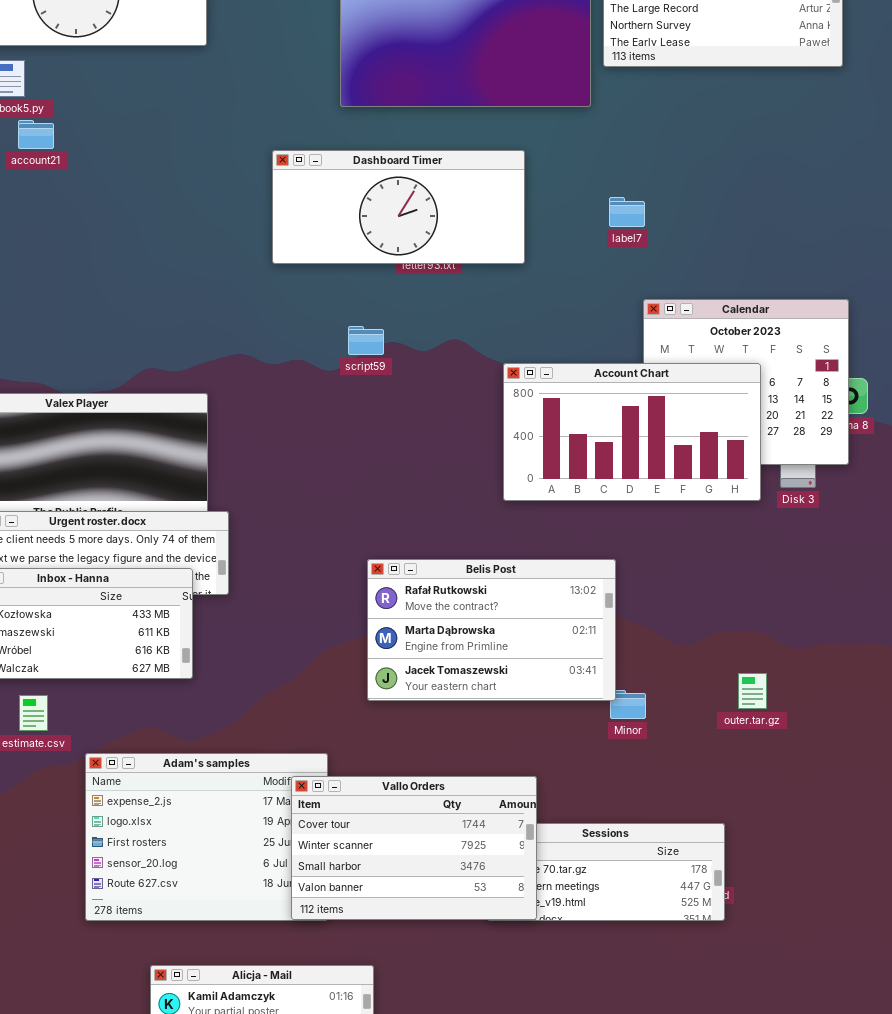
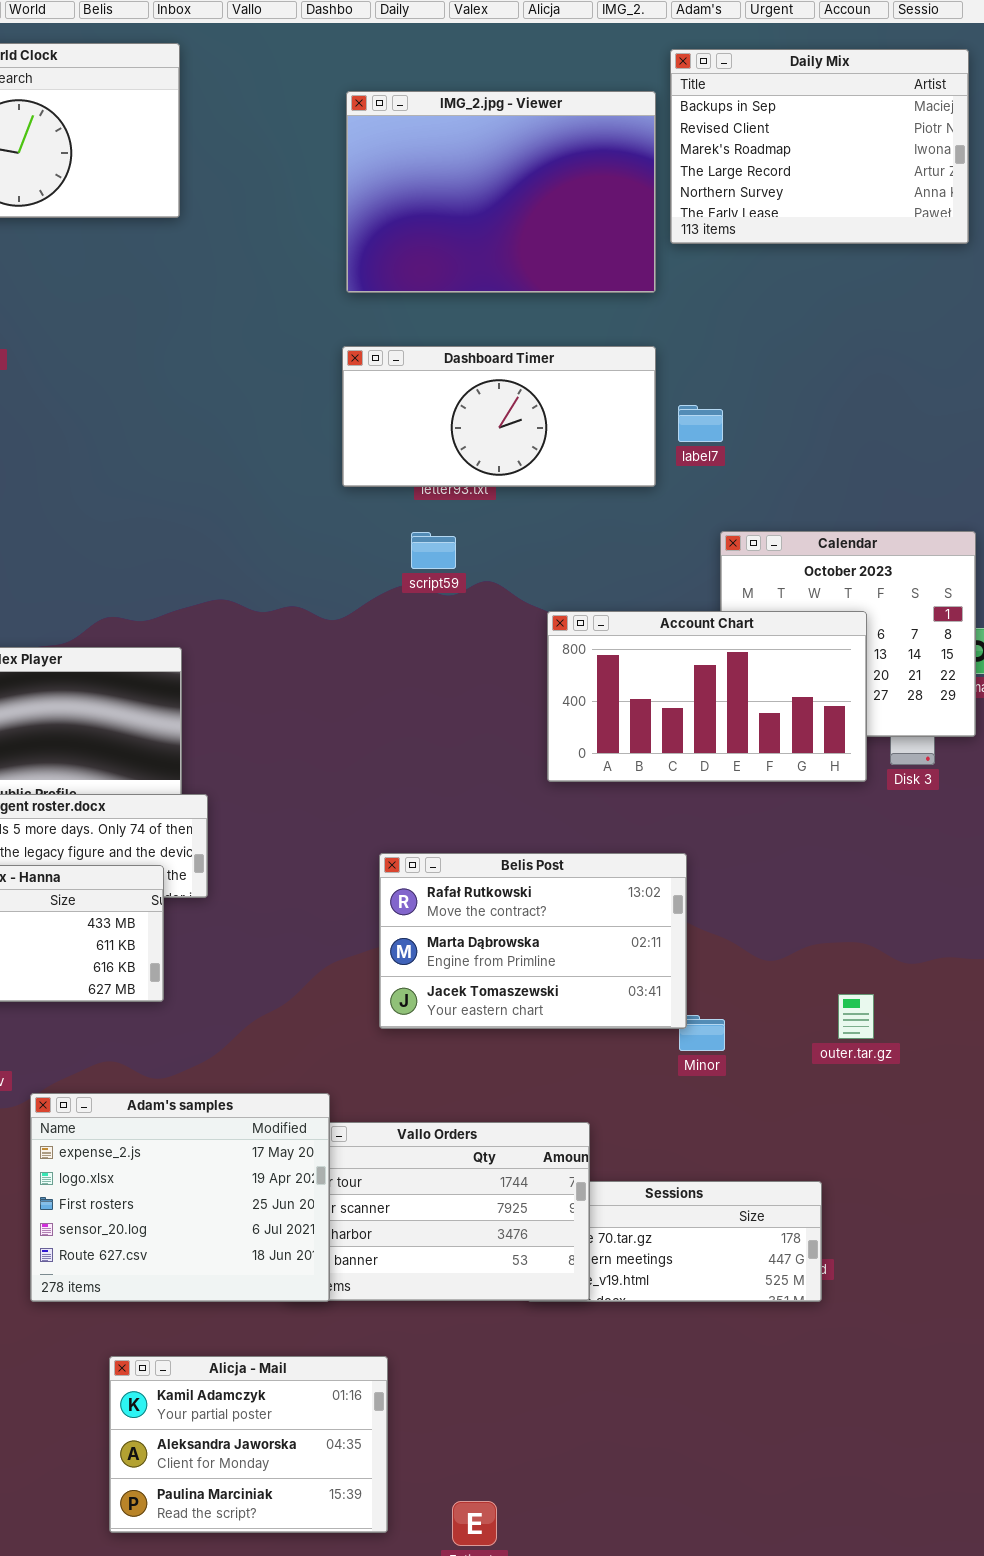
Dashboard Timer: [272,150,525,264] -> [342,346,656,487], moved
script59: [348,326,384,355] -> [411,532,456,569], moved
Adam's samples: [85,753,328,921] -> [30,1093,330,1302], raised

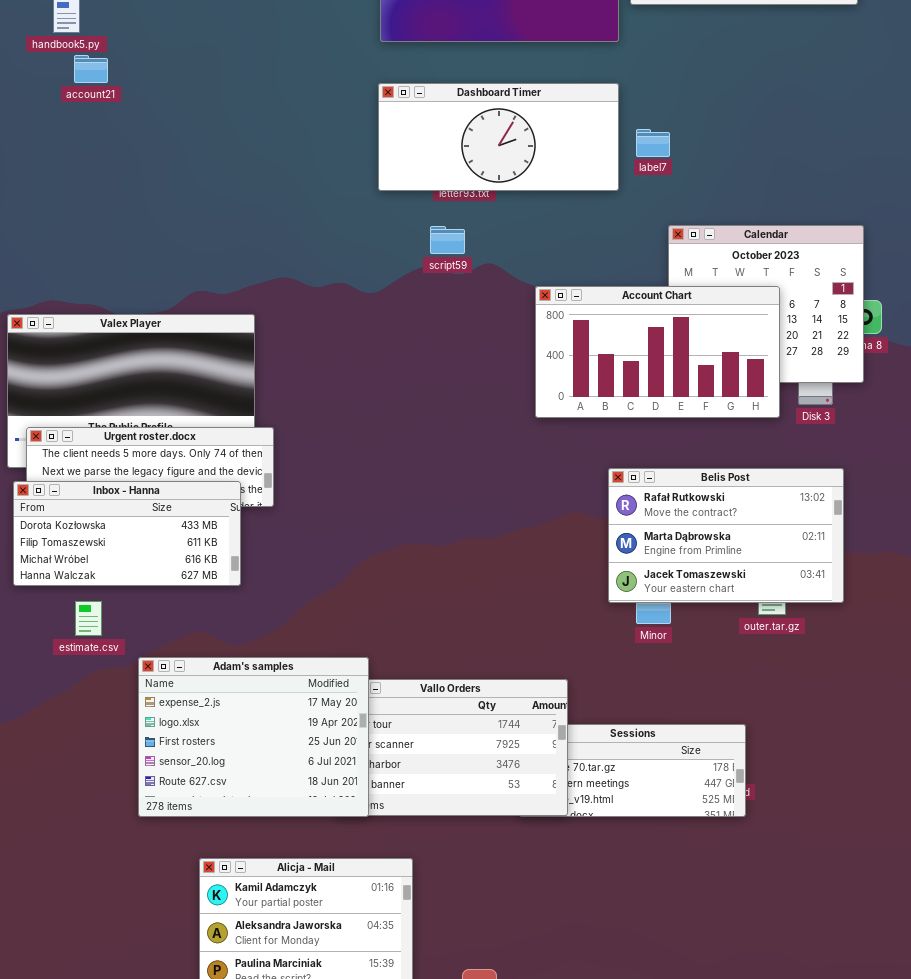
Belis Post: [379,853,687,1029] -> [608,468,844,603], moved

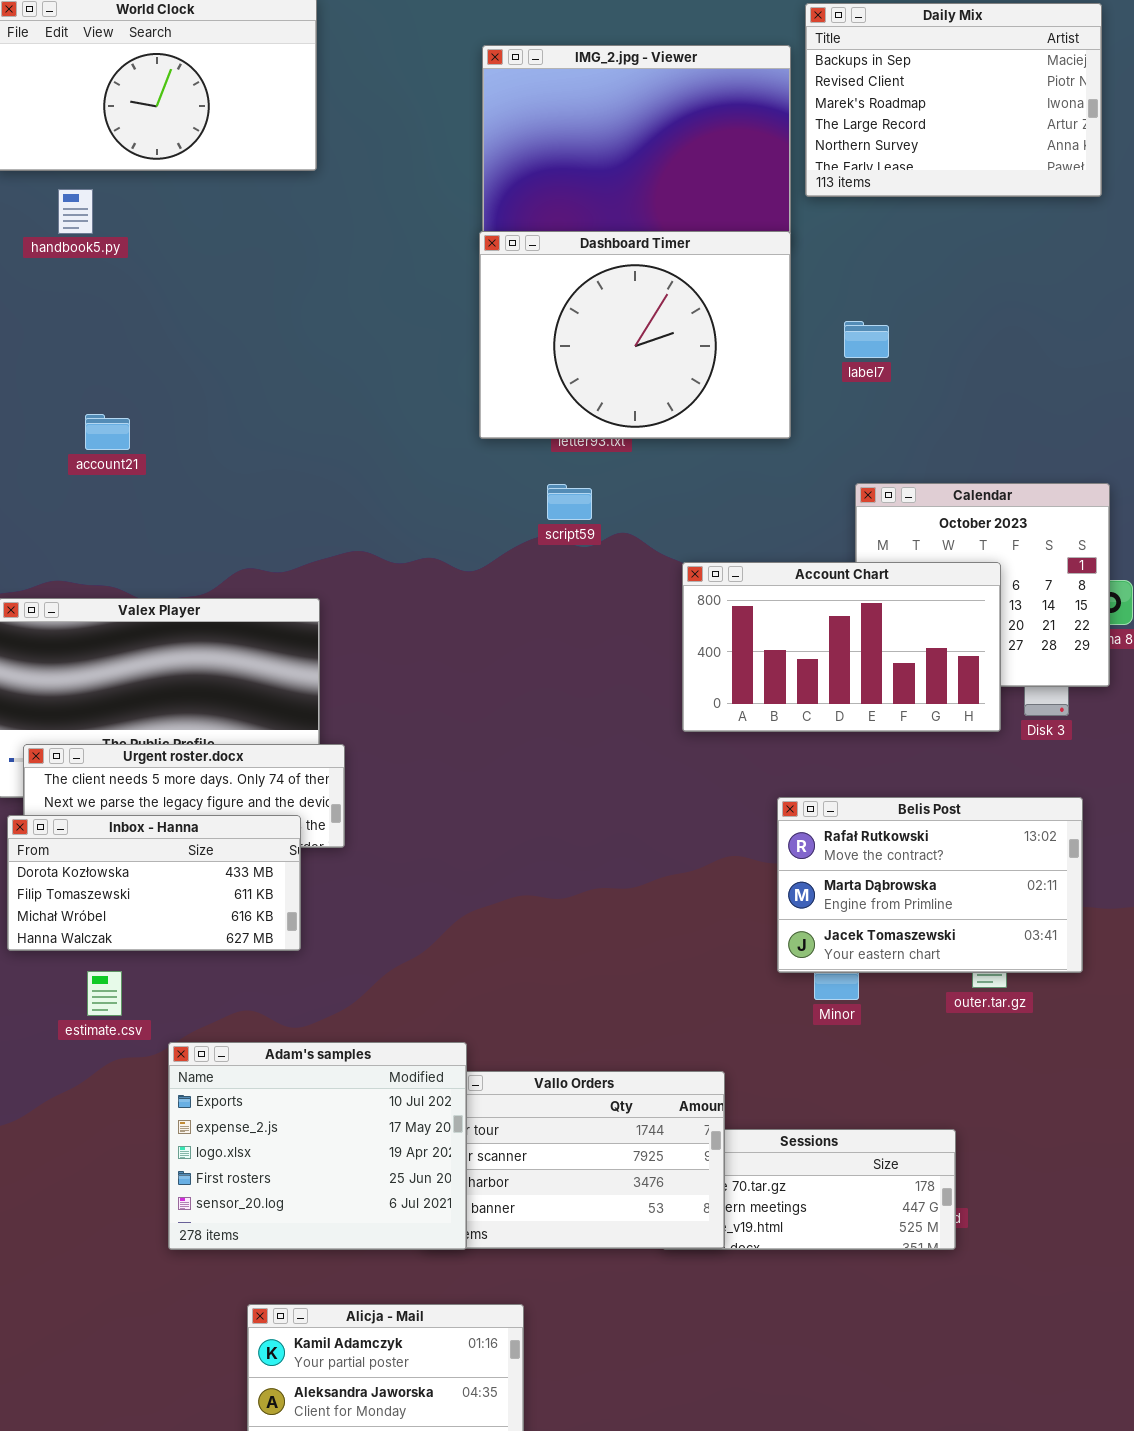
account21: [74,55,108,83] -> [85,414,130,450], moved
Dashboard Timer: [378,83,619,191] -> [479,231,791,439], resized
label7: [636,129,670,157] -> [844,321,889,358], moved
Adam's samples: [138,657,369,817] -> [168,1042,467,1250], scrolled up 1 row

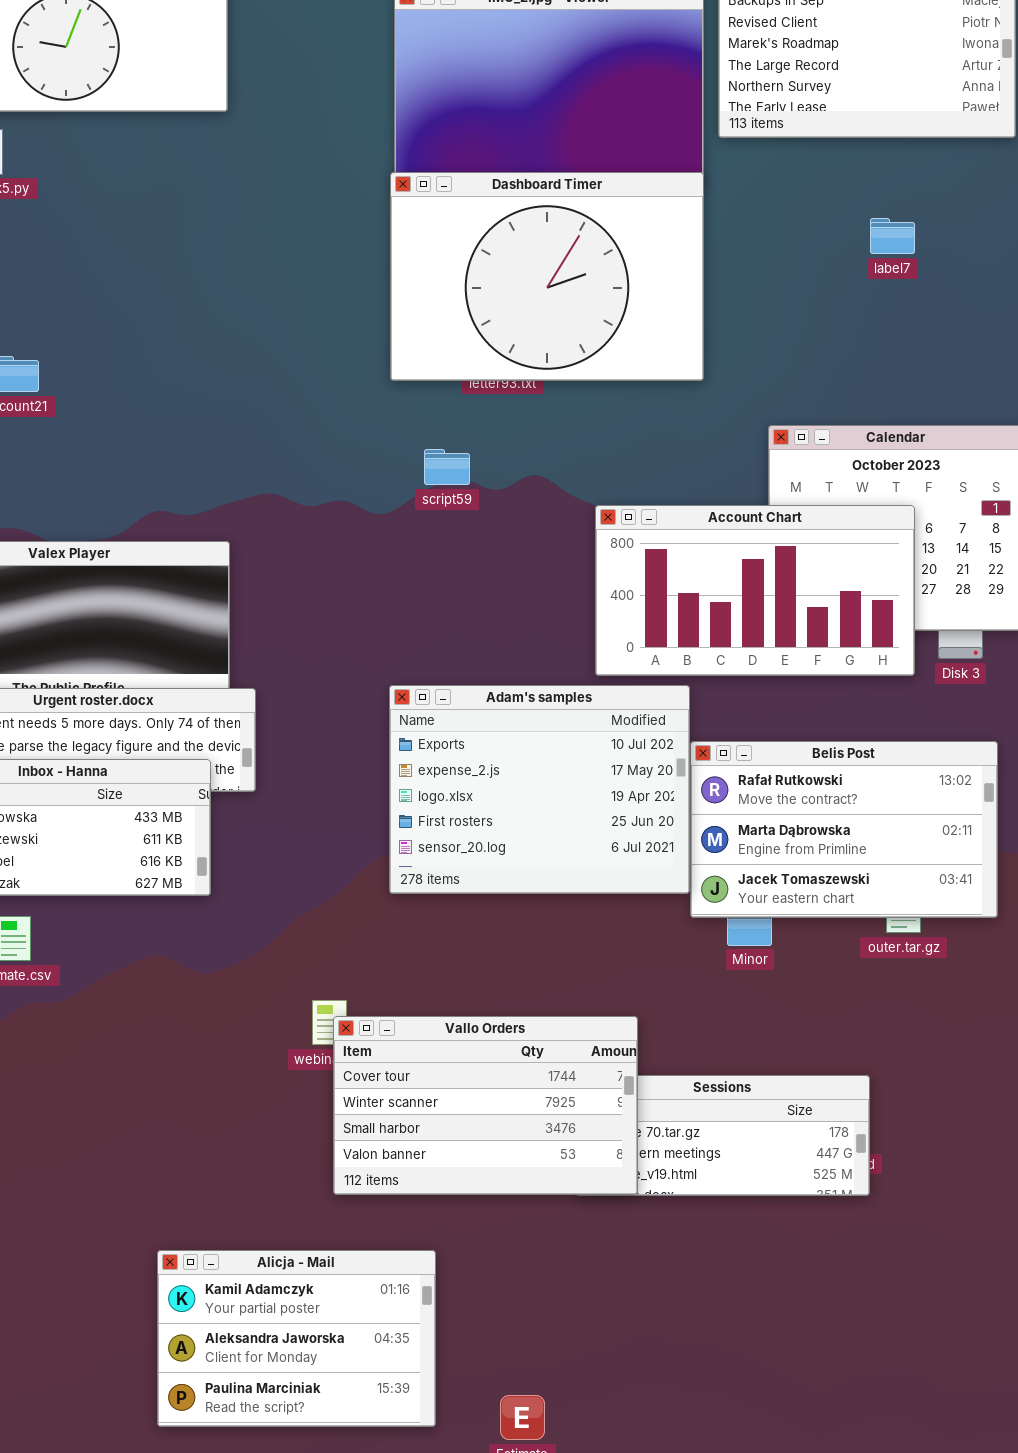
label7: [844,321,889,358] -> [870,218,915,254], moved
script59: [547,484,592,520] -> [424,449,470,485], moved
Adam's samples: [168,1042,467,1250] -> [389,685,690,894], moved

